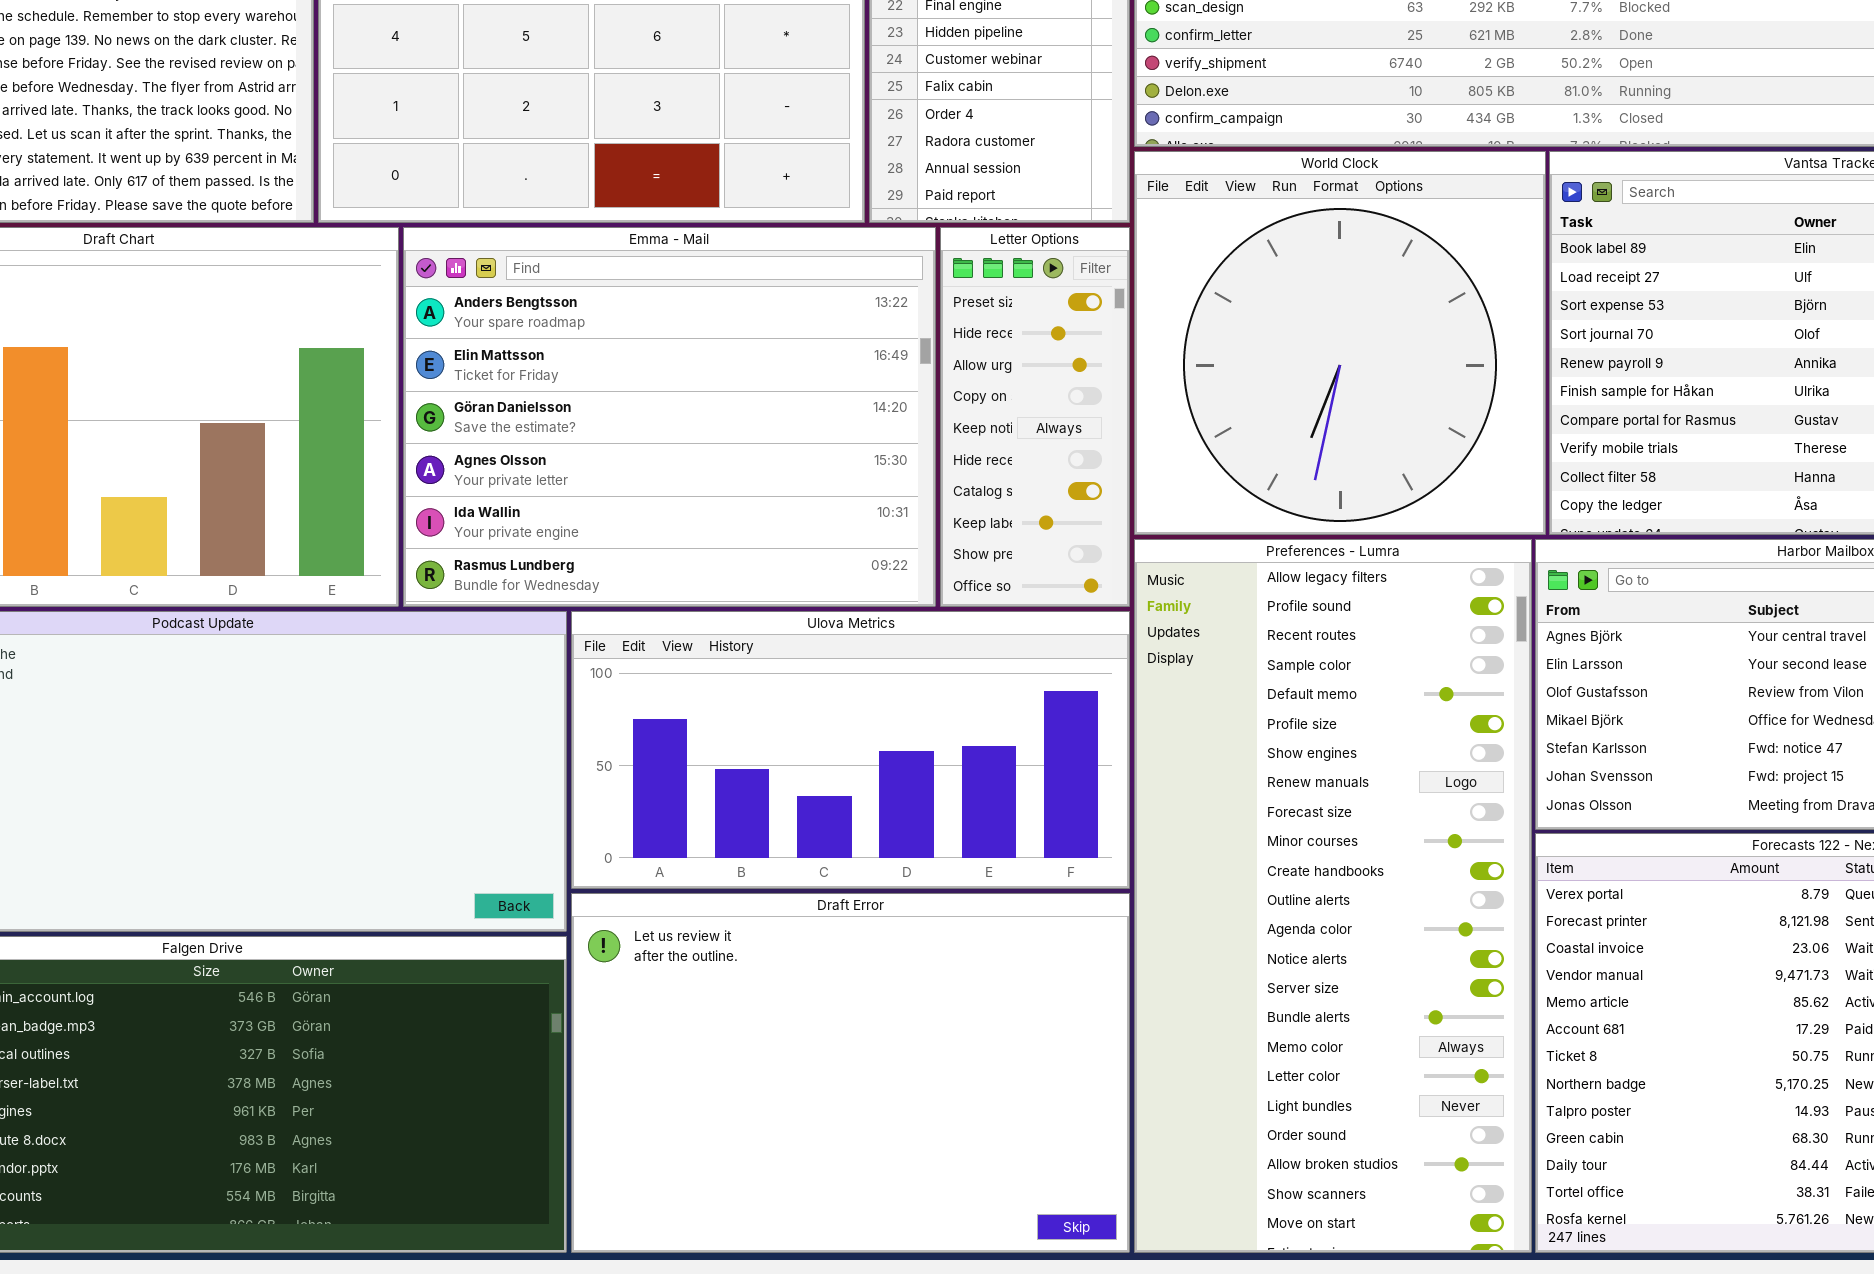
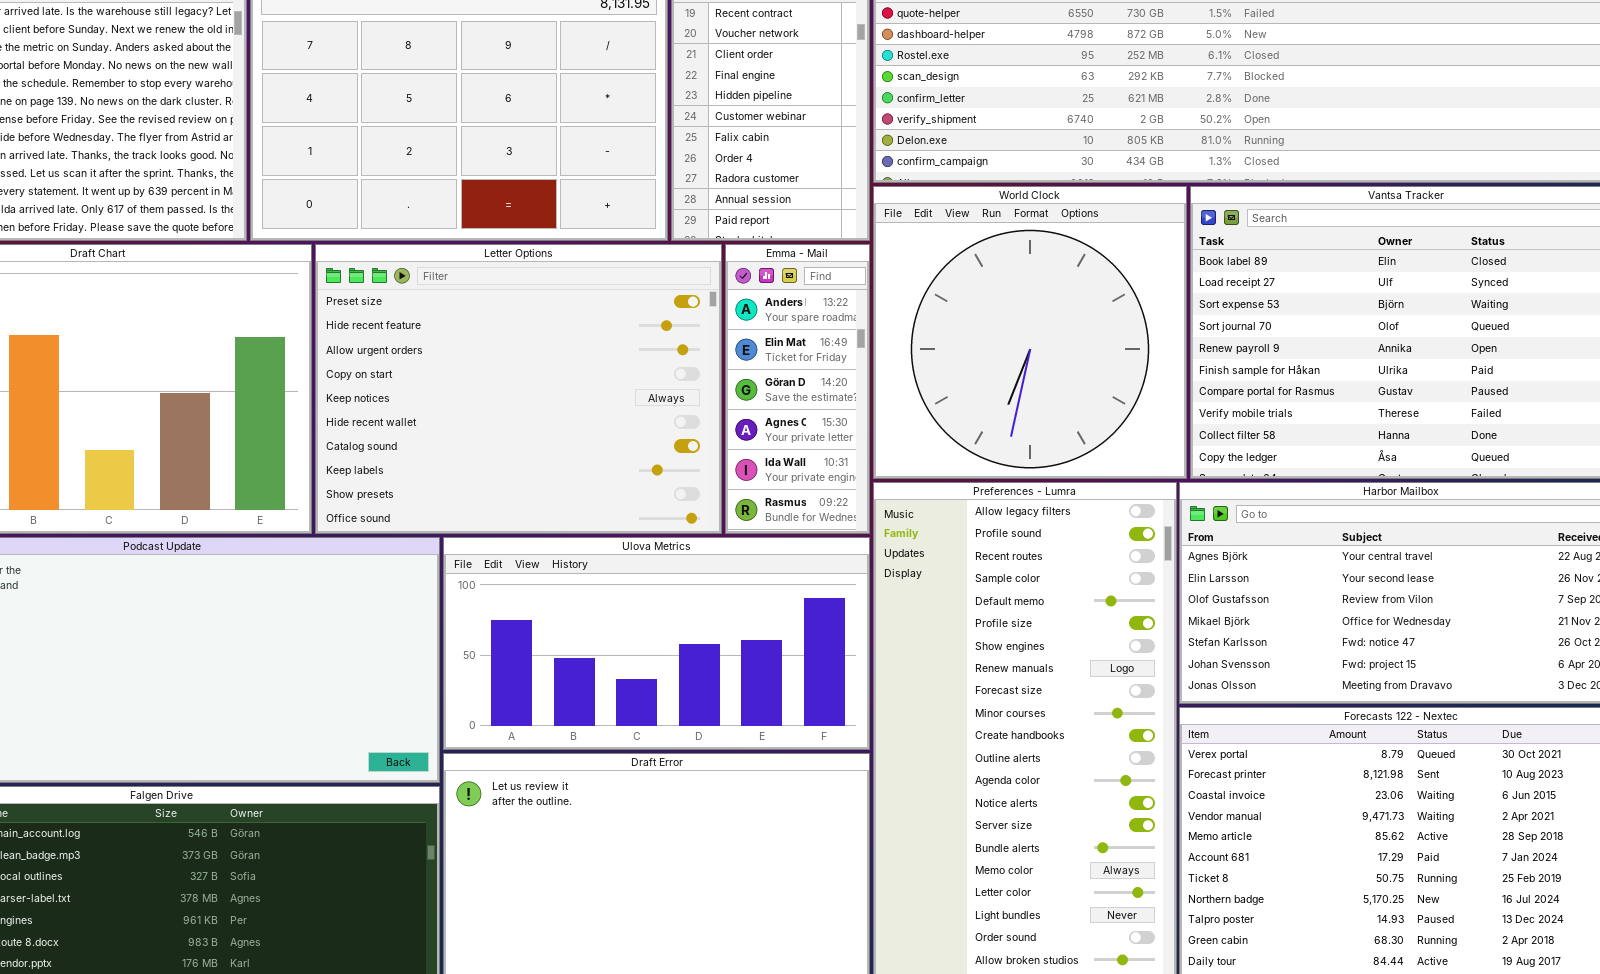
Emma - Mail: [403,227,936,607] -> [725,244,870,534], moved, resized
Letter Options: [940,227,1130,607] -> [315,244,722,534], moved, resized

